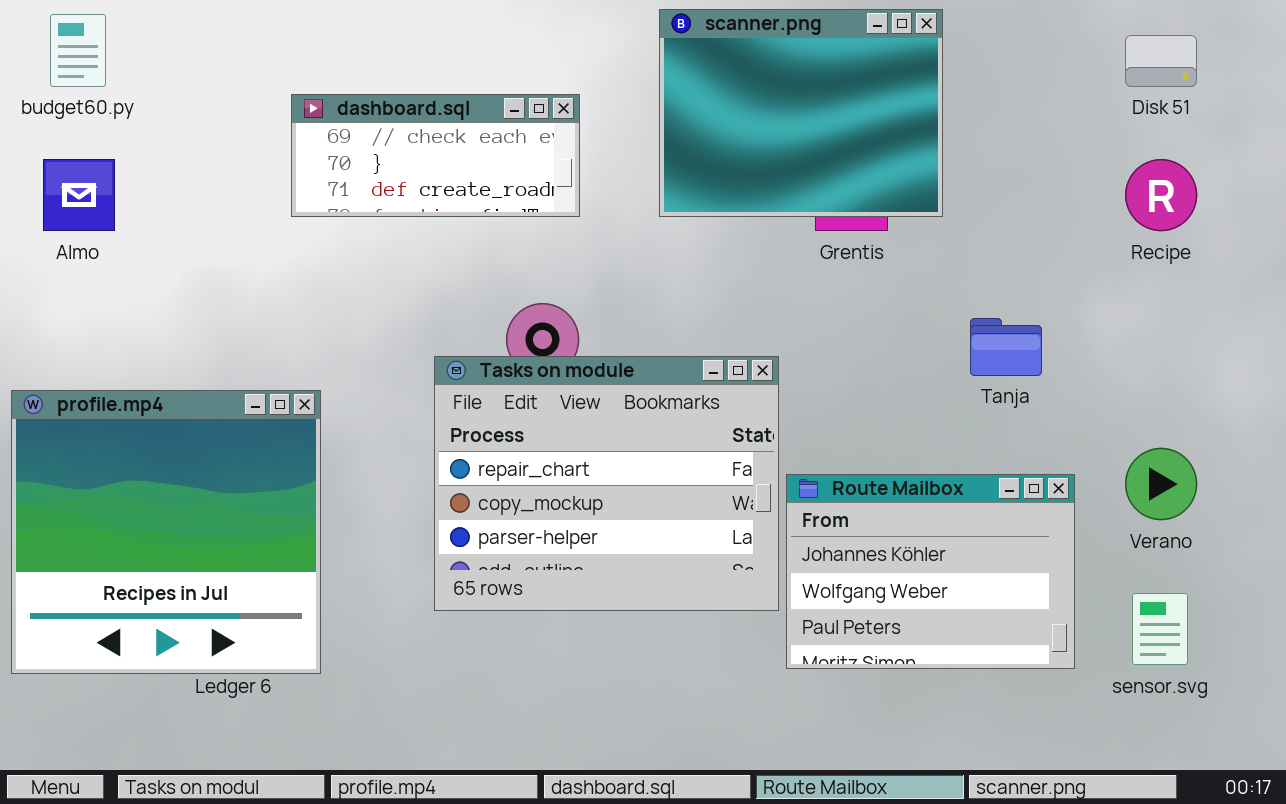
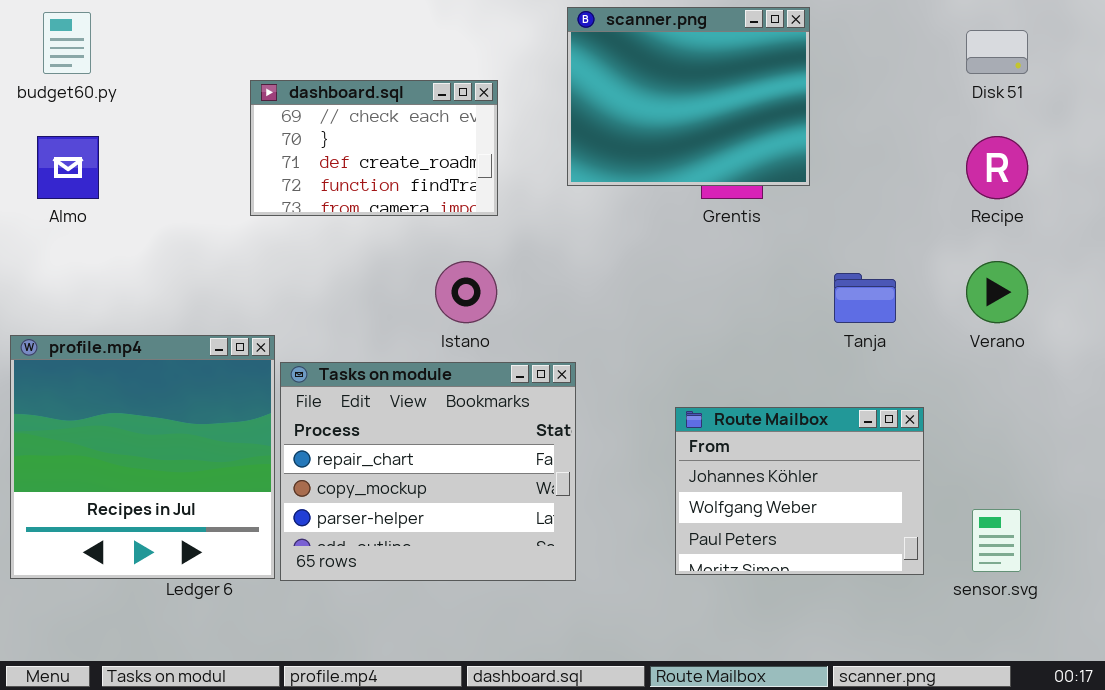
dashboard.sql: [291,94,580,217] -> [250,80,498,216], resized
Tasks on module: [434,356,779,611] -> [280,362,576,581], moved
Verano: [1125,448,1197,520] -> [966,261,1028,323], moved

